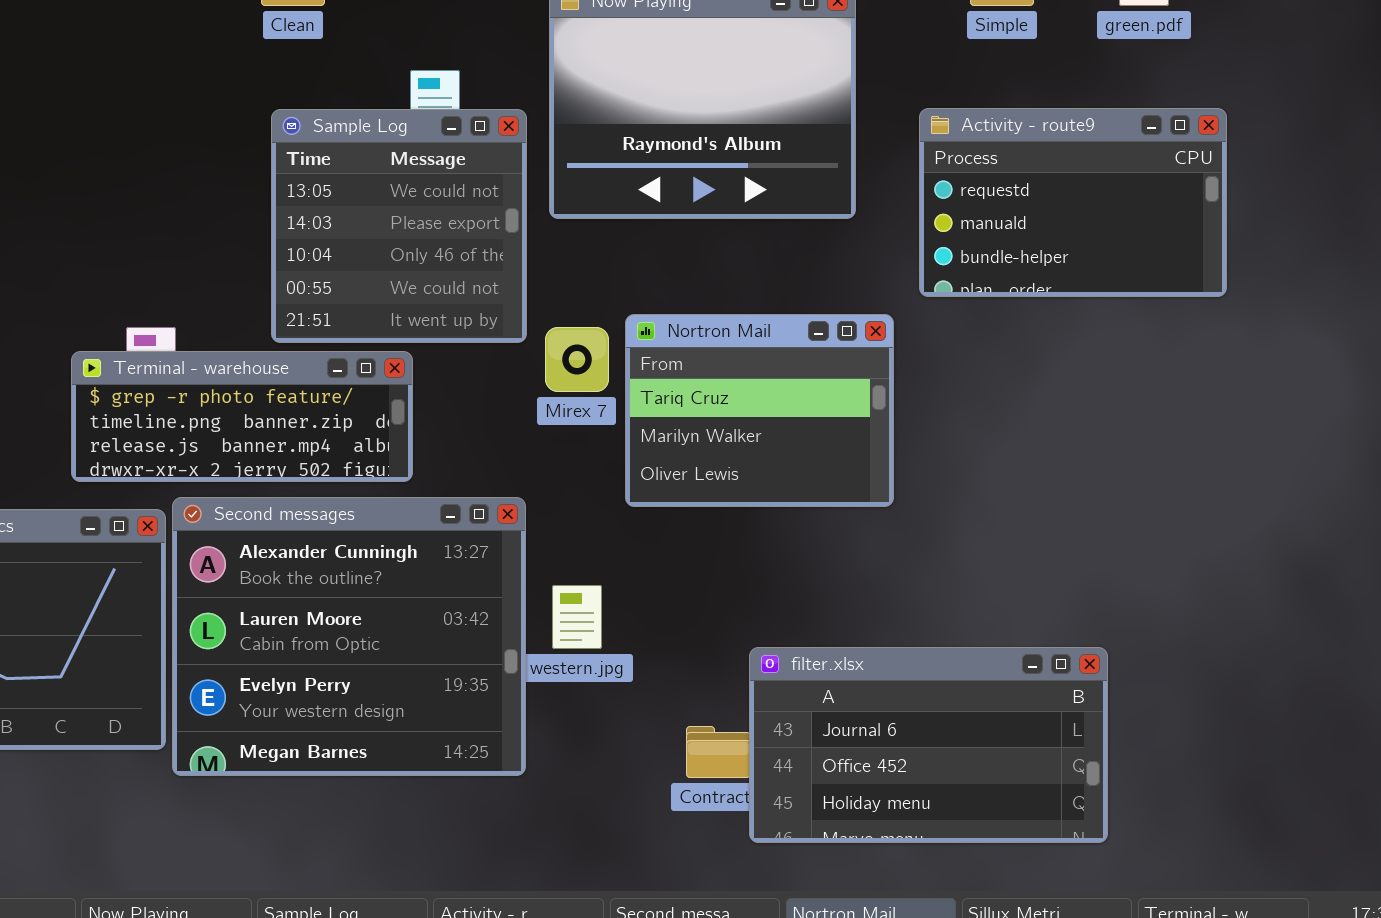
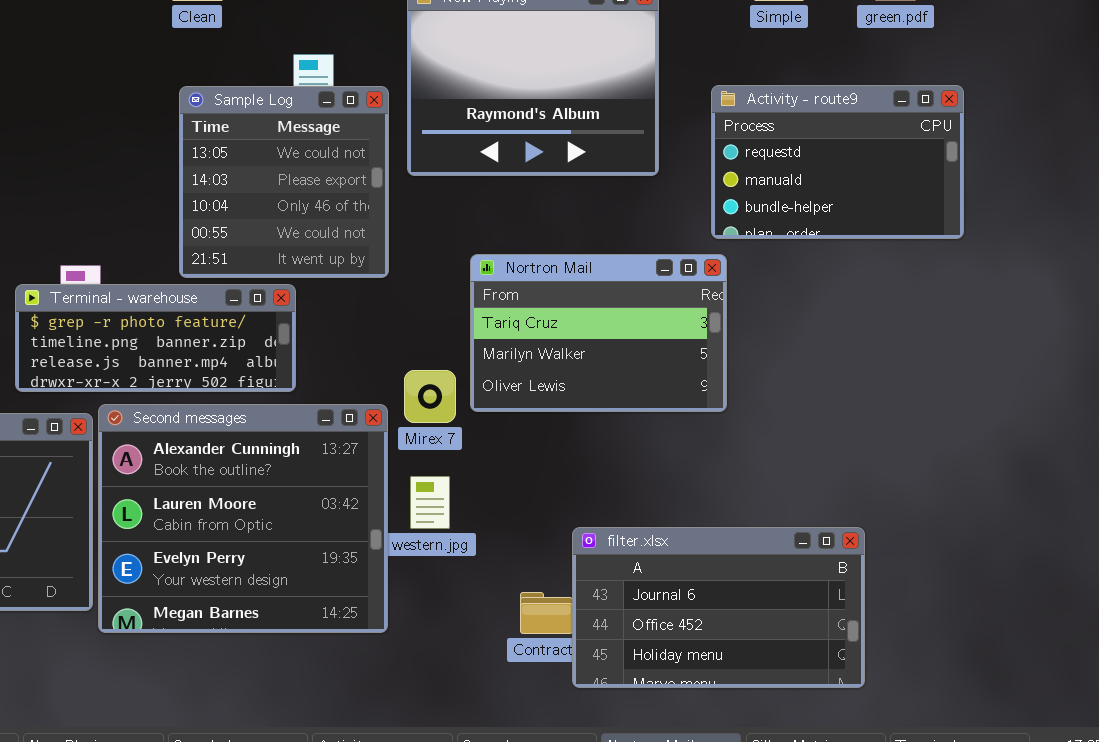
Nortron Mail: [625,314,894,507] -> [470,254,727,412], resized
Mirex 7: [545,327,609,392] -> [404,370,456,423], moved

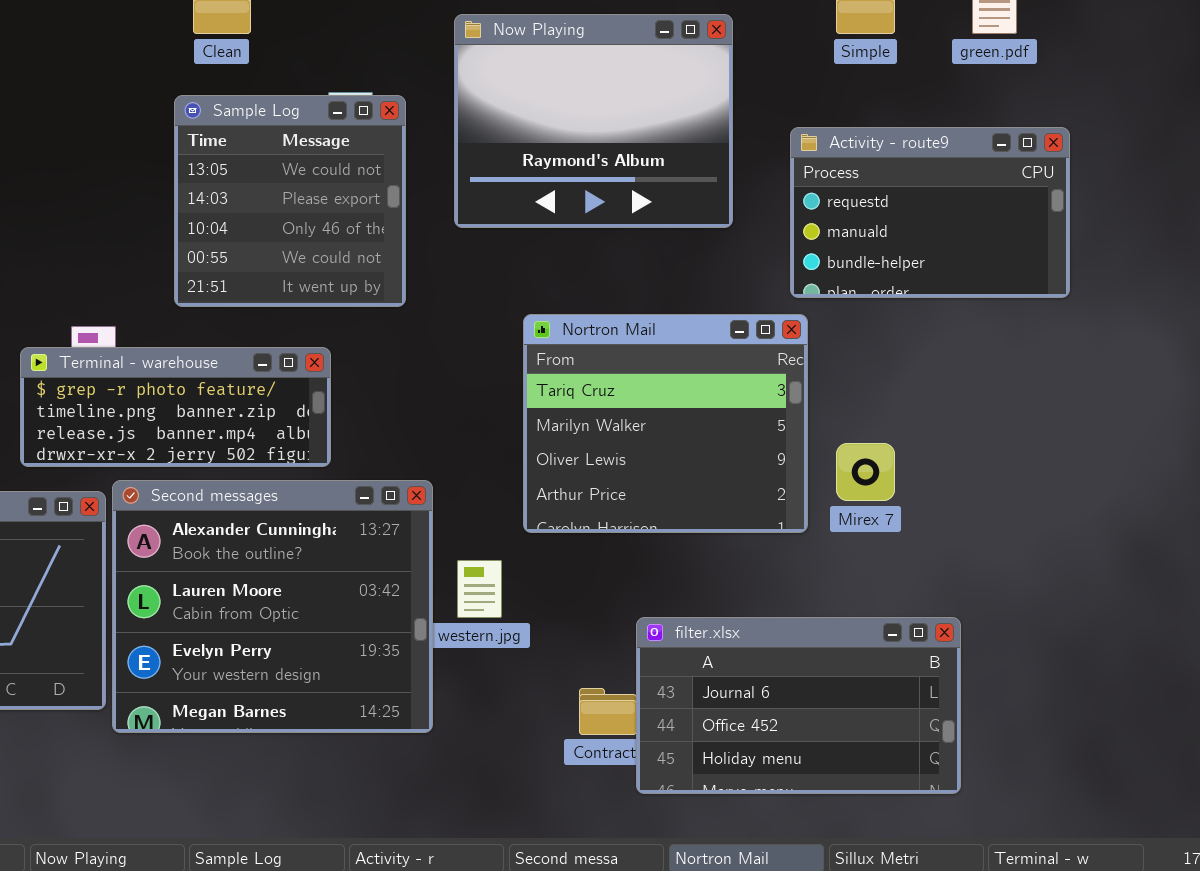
Sample Log: [179,86,389,278] -> [174,95,406,307], moved
Nortron Mail: [470,254,727,412] -> [523,314,808,533], resized
Mirex 7: [404,370,456,423] -> [836,443,895,501], moved

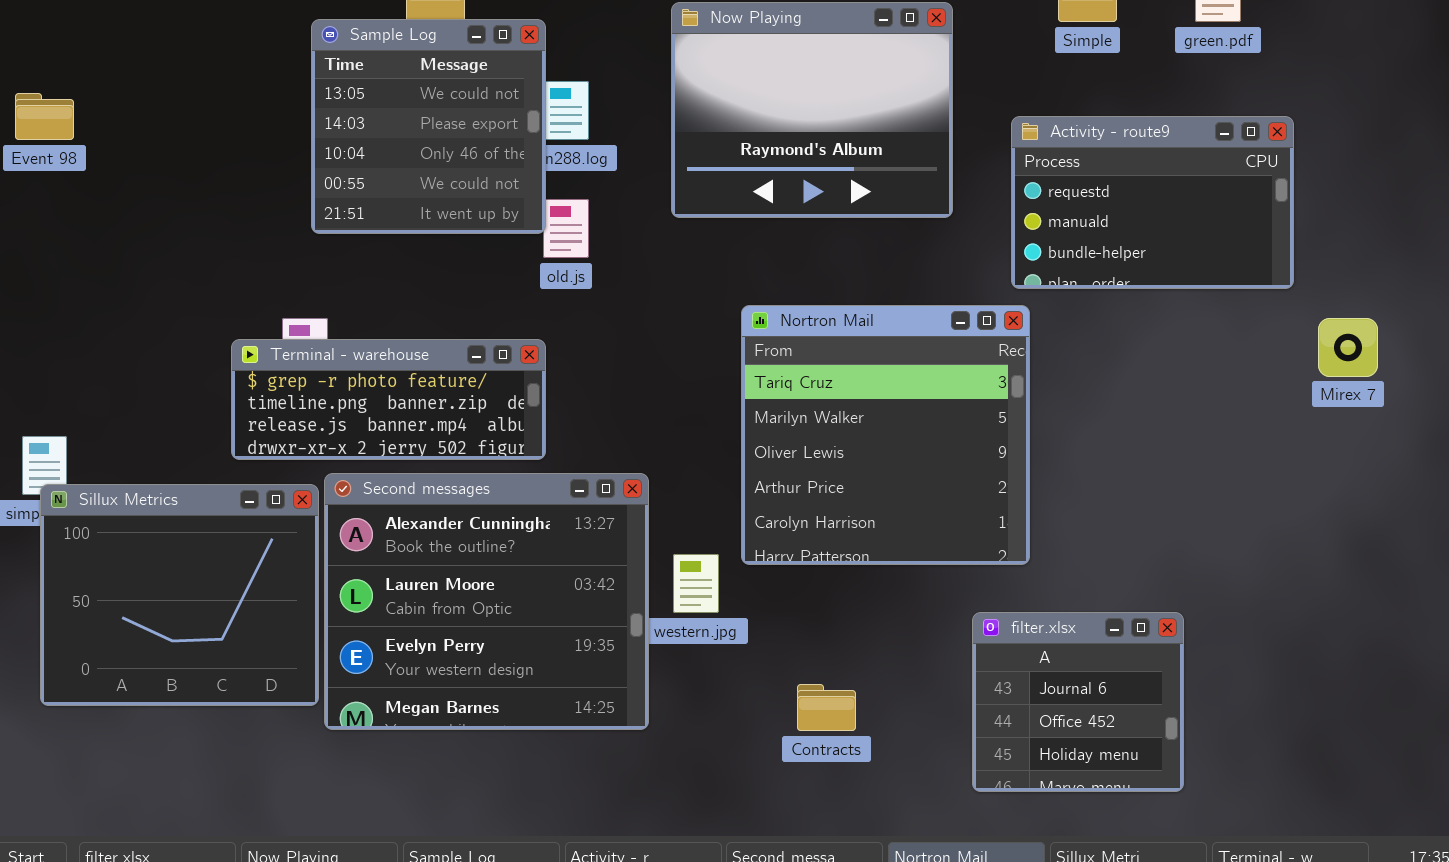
Sample Log: [174,95,406,307] -> [311,19,546,234], moved
Nortron Mail: [523,314,808,533] -> [741,305,1030,565], resized
Mirex 7: [836,443,895,501] -> [1318,318,1378,377], moved
filter.xlsx: [636,617,961,794] -> [972,612,1184,792], resized

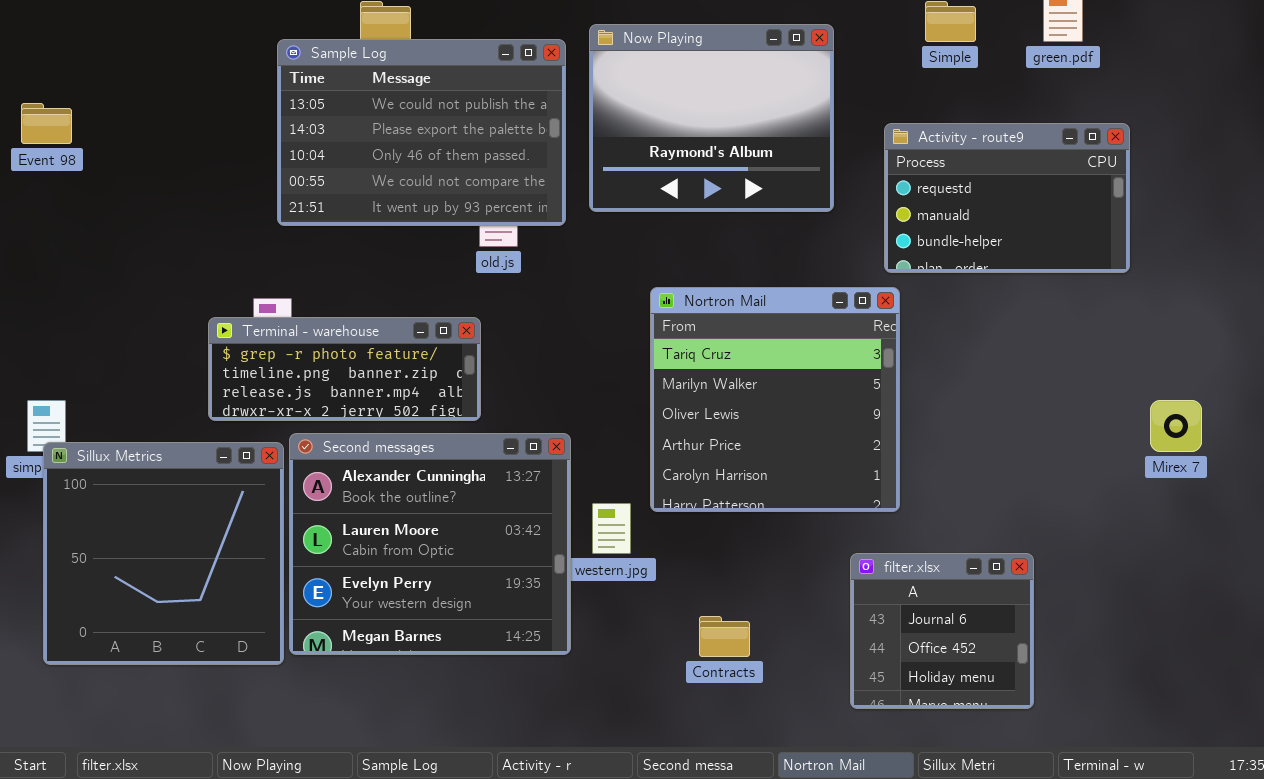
Sample Log: [311,19,546,234] -> [277,39,566,226], resized
Mirex 7: [1318,318,1378,377] -> [1150,400,1202,452], moved
Sillux Metrics: [40,484,319,706] -> [43,442,284,665], resized

